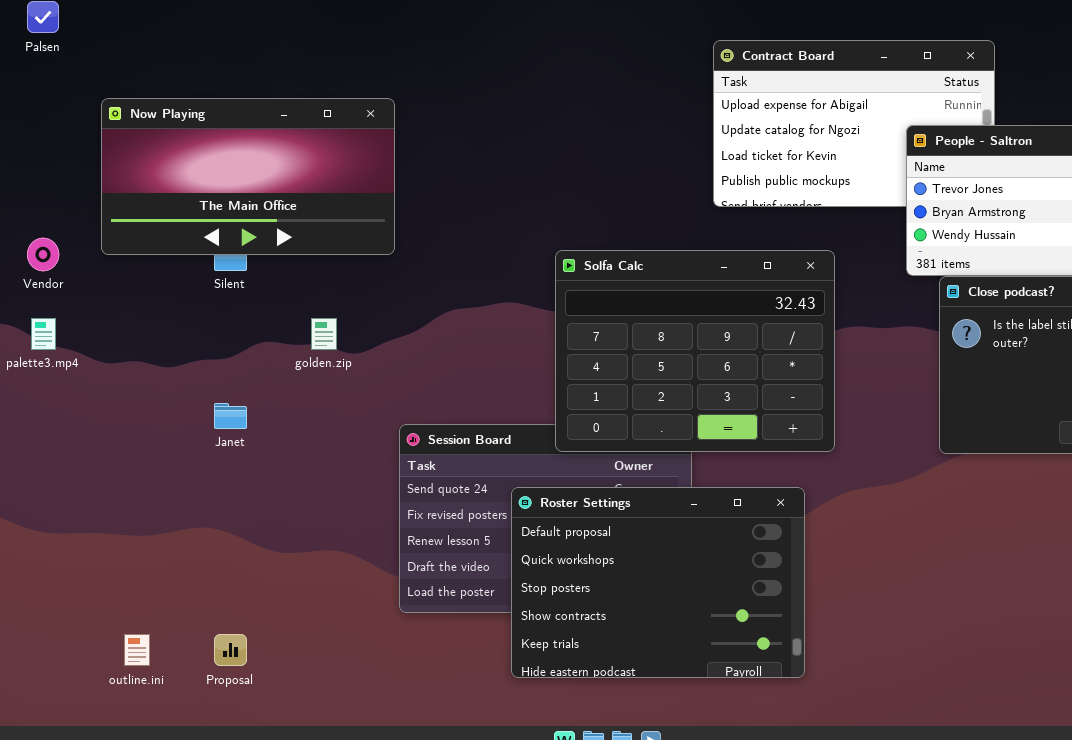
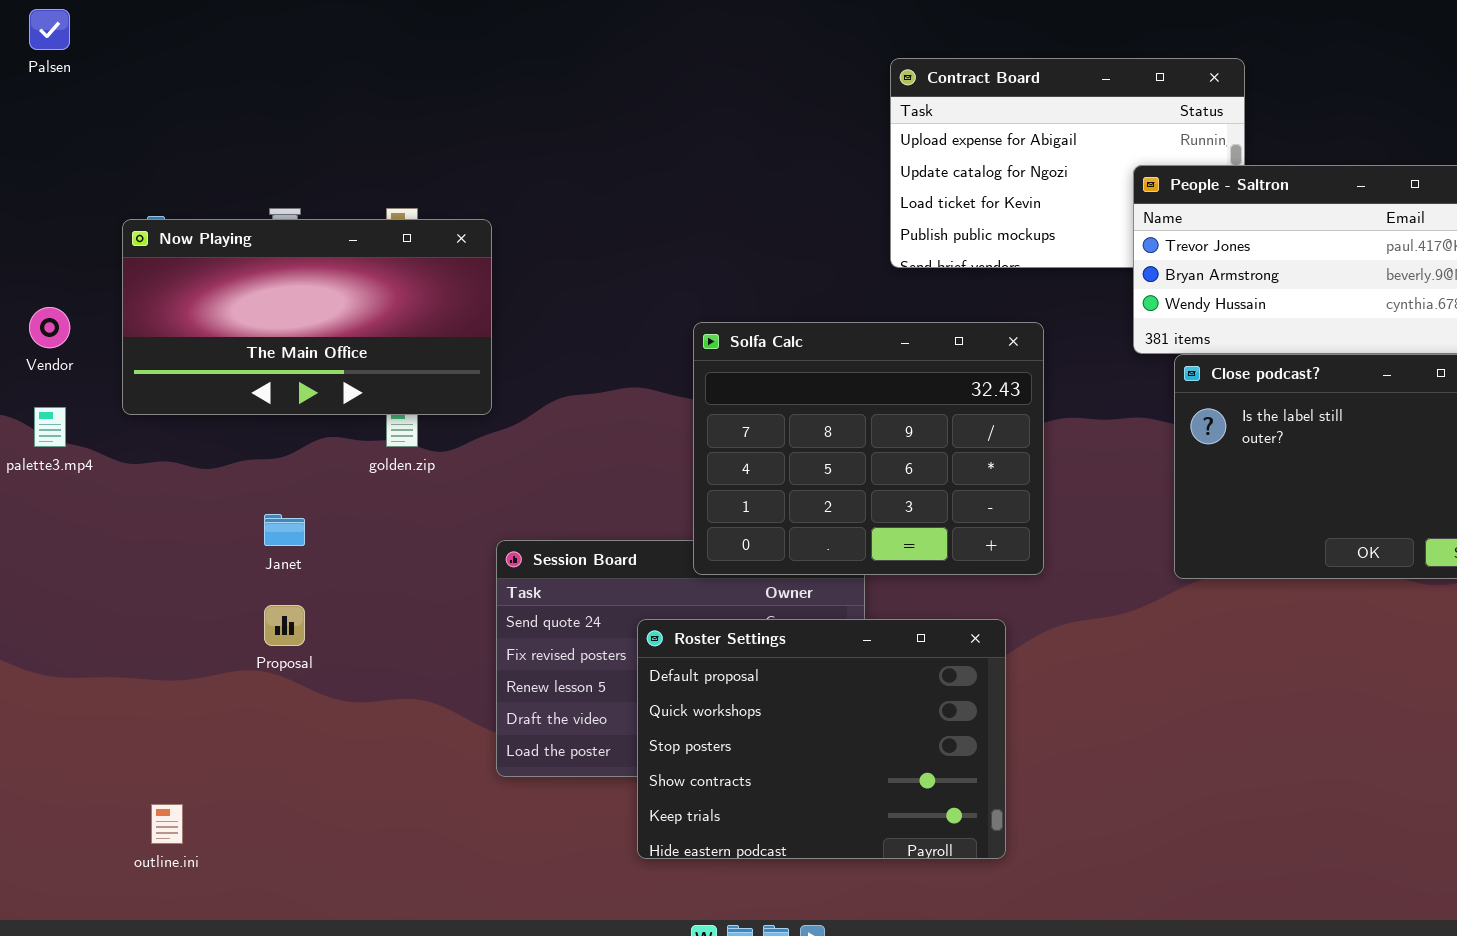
Now Playing: [101,98,395,255] -> [122,219,492,415], moved
Proposal: [214,634,247,666] -> [264,605,305,646], moved

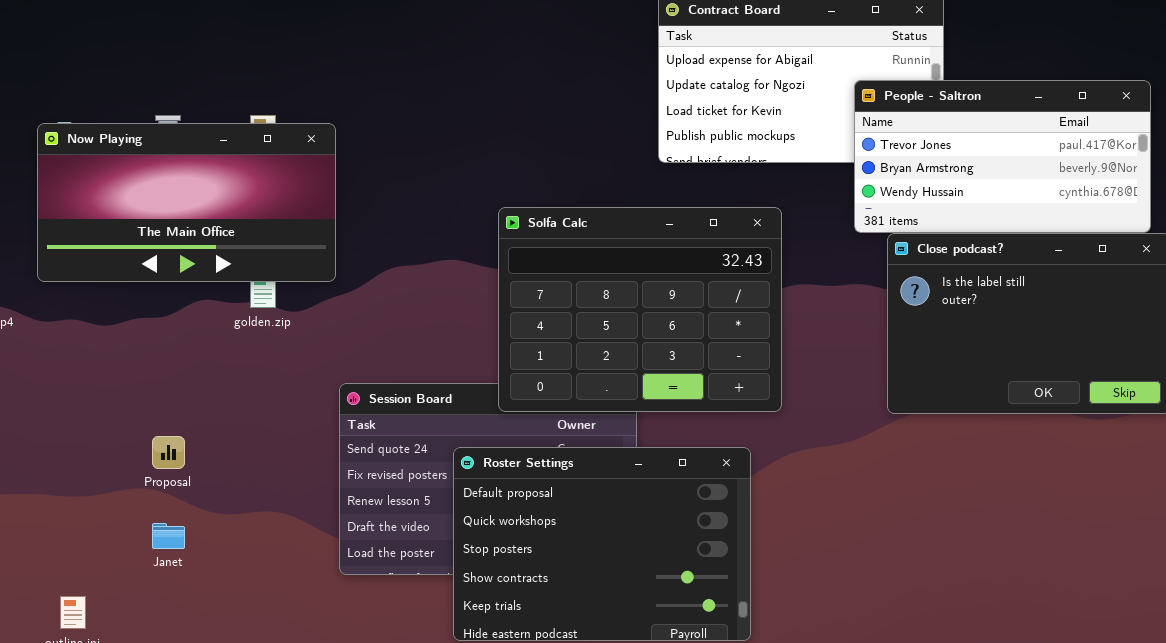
Janet: [264,514,305,546] -> [152,523,185,549], moved

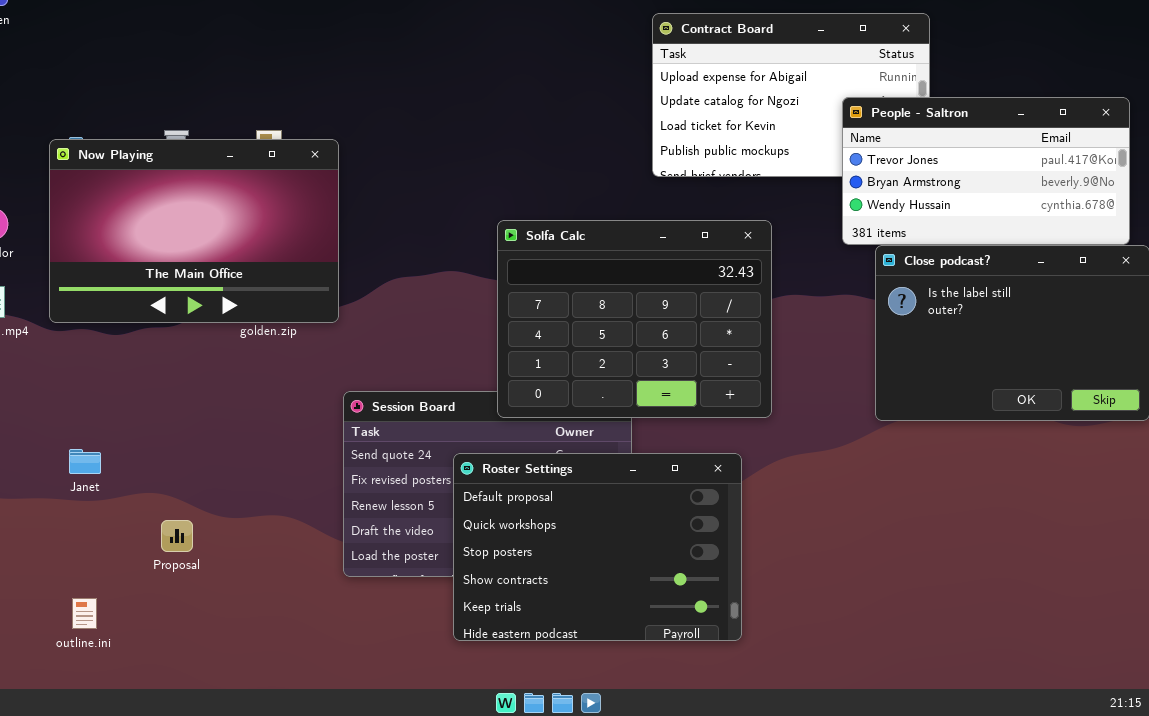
Now Playing: [37,123,336,282] -> [49,139,339,323], resized
Proposal: [152,436,185,469] -> [161,520,193,552], moved
Janet: [152,523,185,549] -> [69,449,101,474], moved

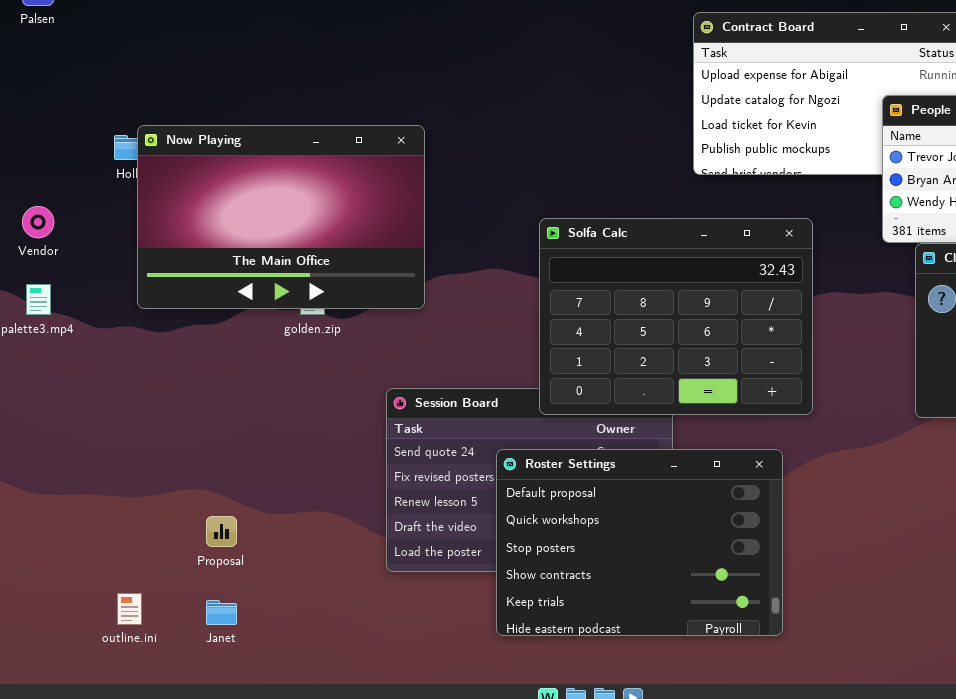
Now Playing: [49,139,339,323] -> [137,125,425,309], moved
Janet: [69,449,101,474] -> [206,600,237,625], moved

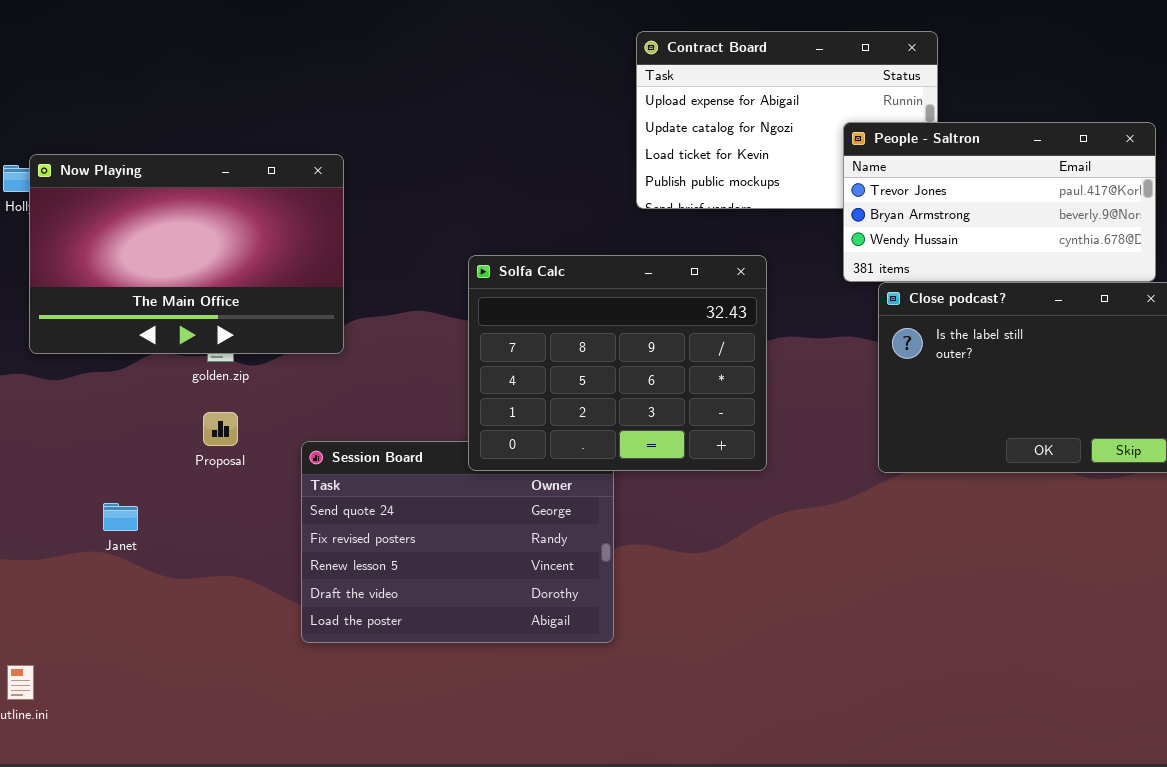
Roster Settings: [496,449,783,636] -> none, closed
Proposal: [206,516,237,547] -> [203,412,238,446], moved
Janet: [206,600,237,625] -> [103,503,138,531], moved

